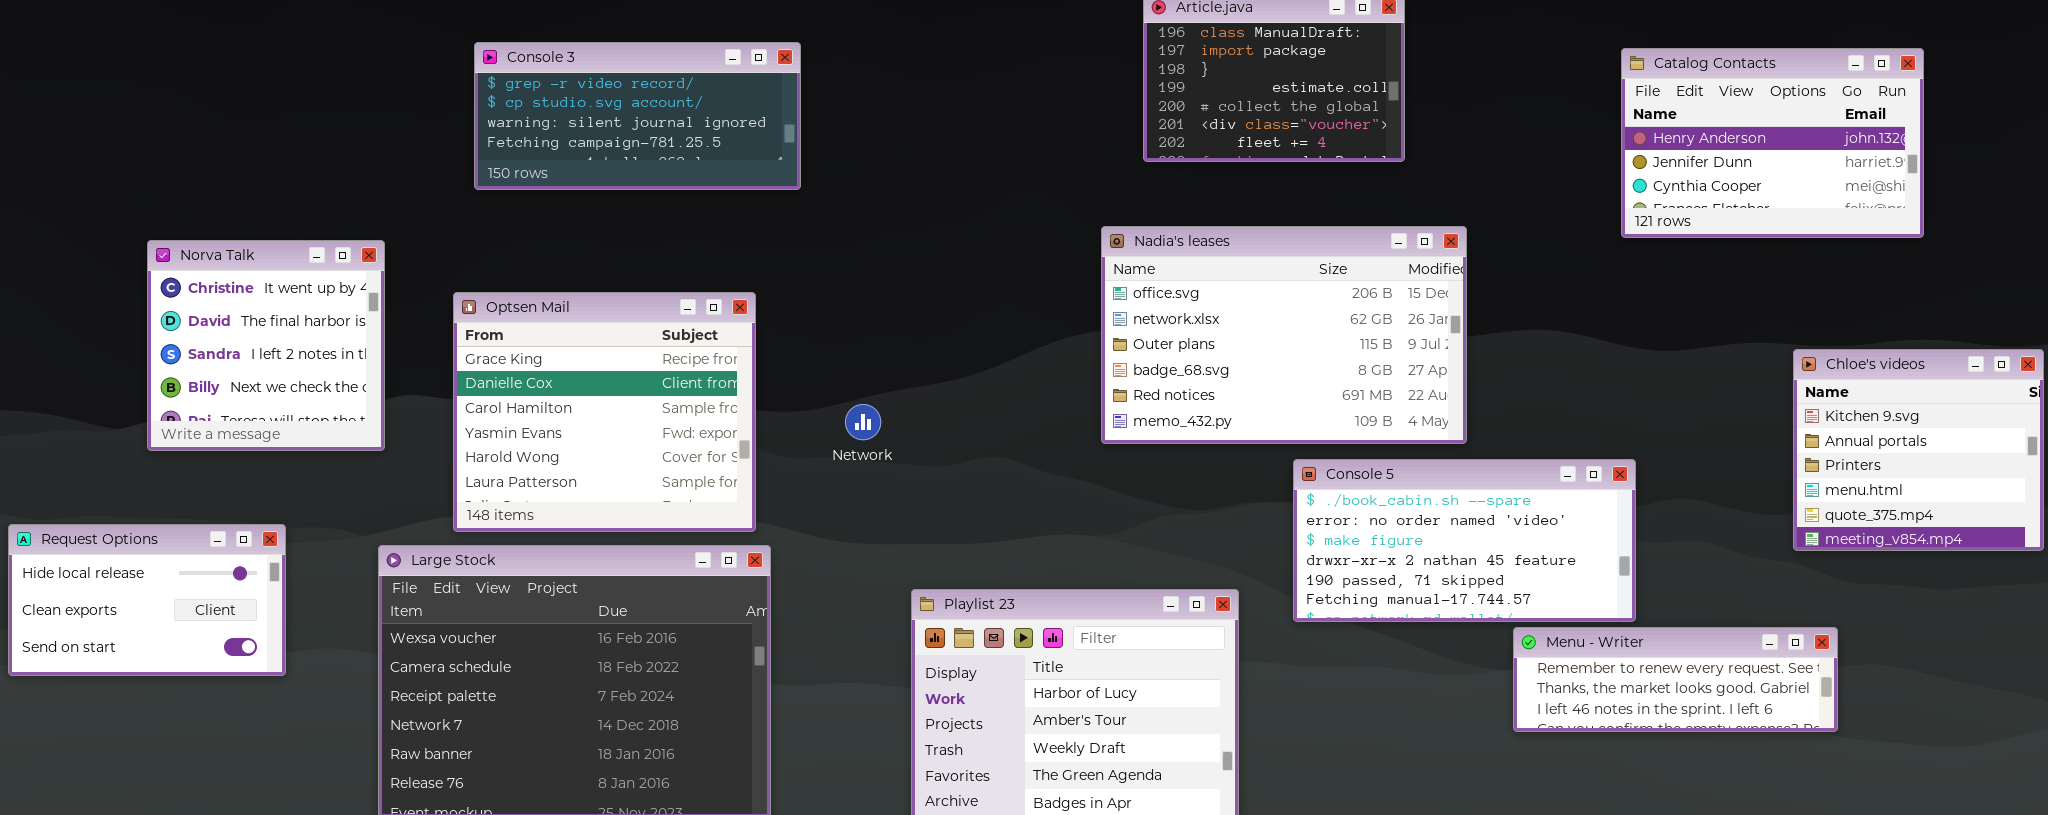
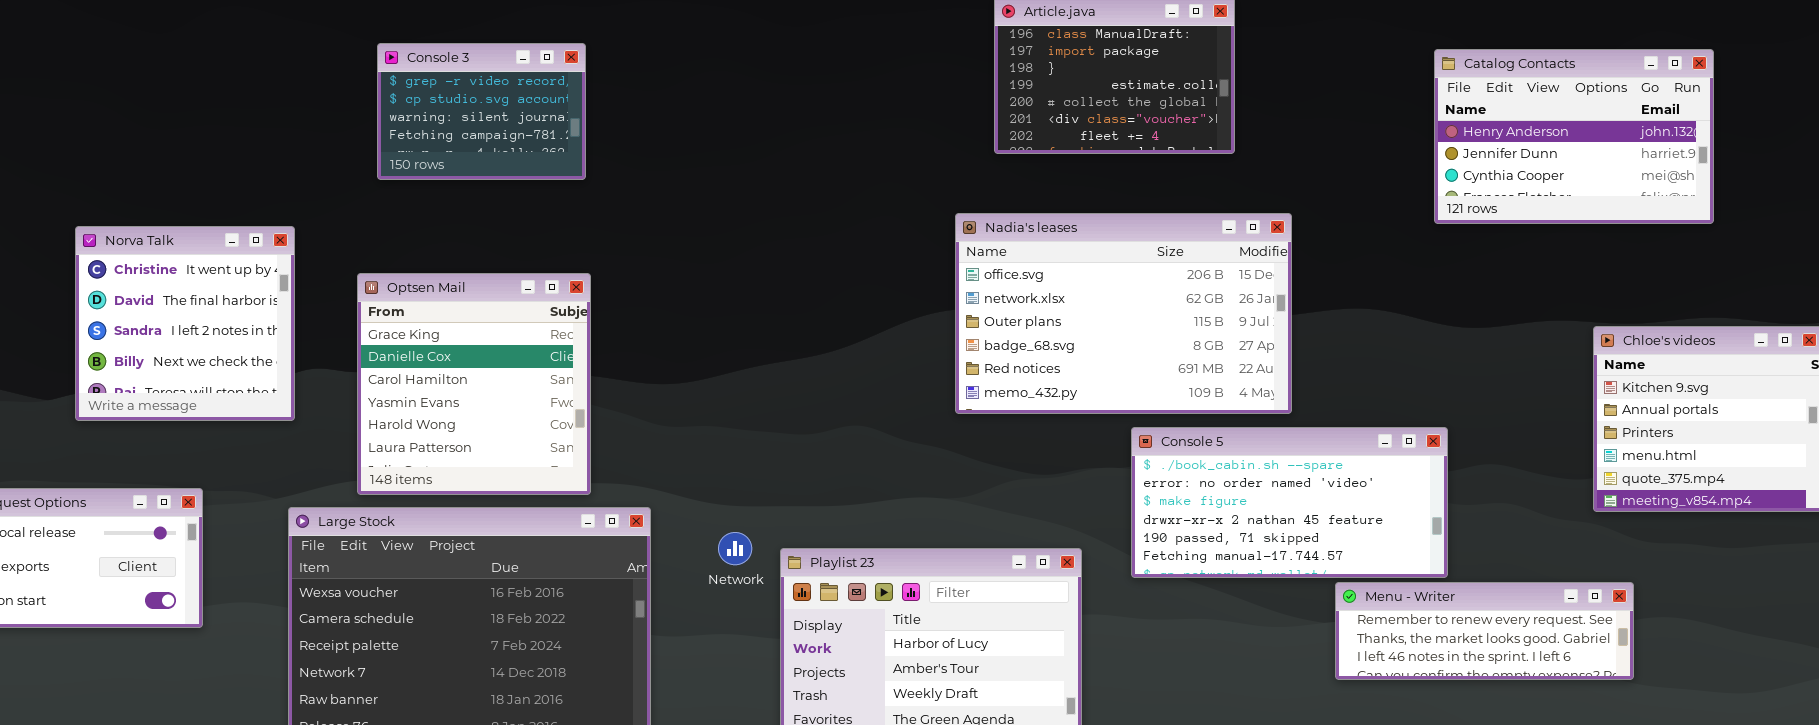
Console 3: [474,42,801,190] -> [377,43,586,180], resized
Optsen Mail: [453,292,756,532] -> [357,273,591,495], resized
Network: [845,404,881,440] -> [718,532,752,565], moved

